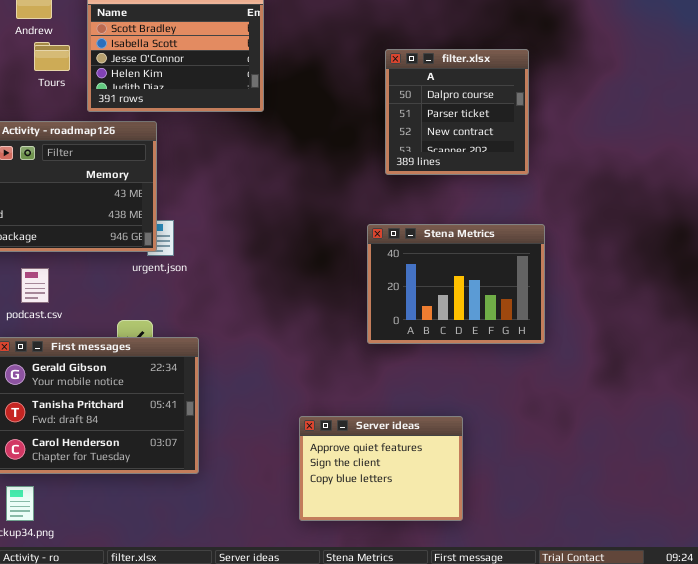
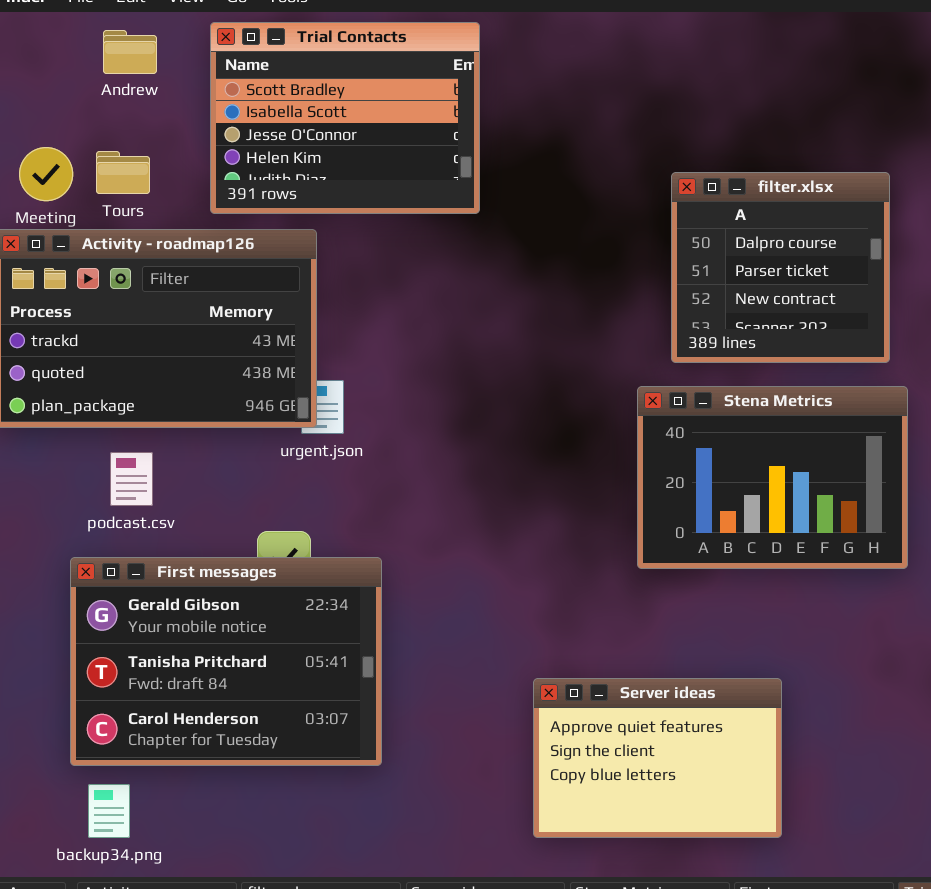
Tours: [34,42,70,71] -> [96,151,150,194], moved
filter.xlsx: [385,49,529,175] -> [671,172,890,363], moved

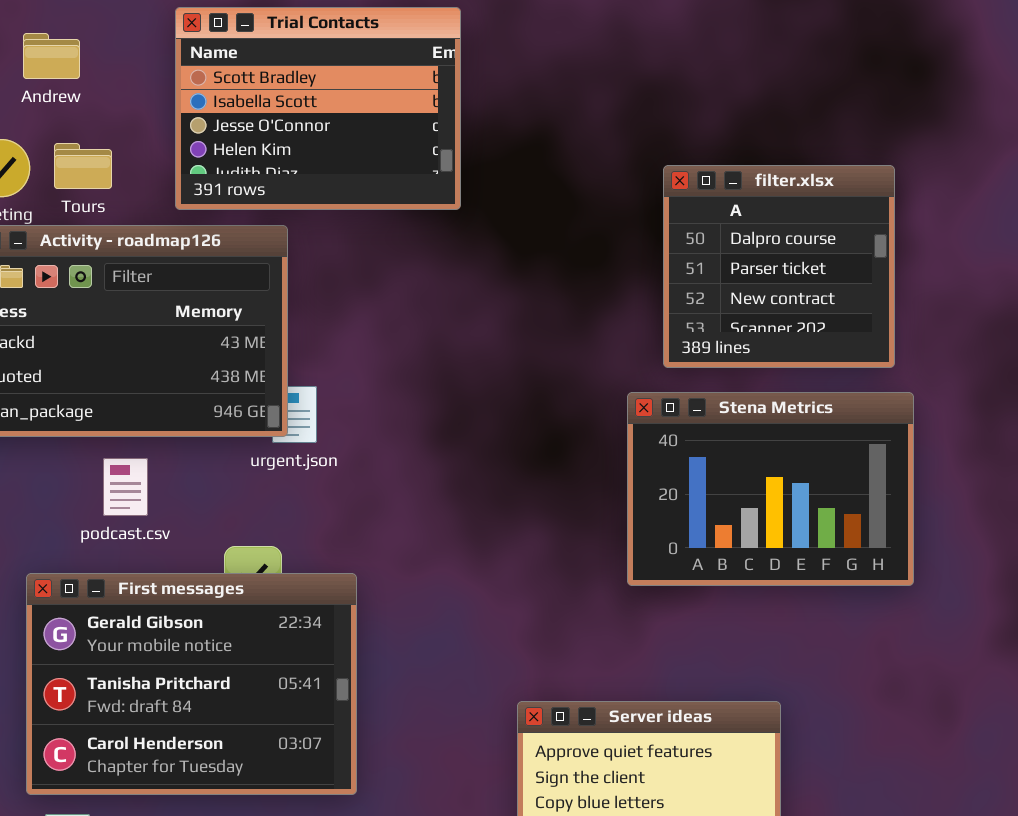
Andrew: [103,30,157,74] -> [23,33,80,79], moved
podcast.csv: [110,452,153,506] -> [103,458,148,516], moved

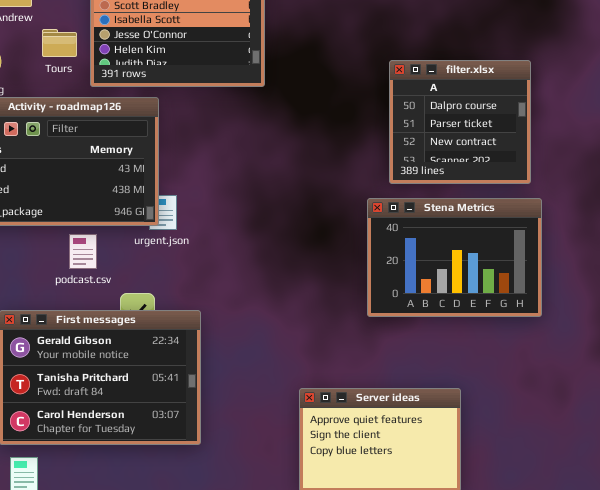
Tours: [54,143,112,189] -> [42,29,77,57], moved
podcast.csv: [103,458,148,516] -> [69,234,97,269], moved

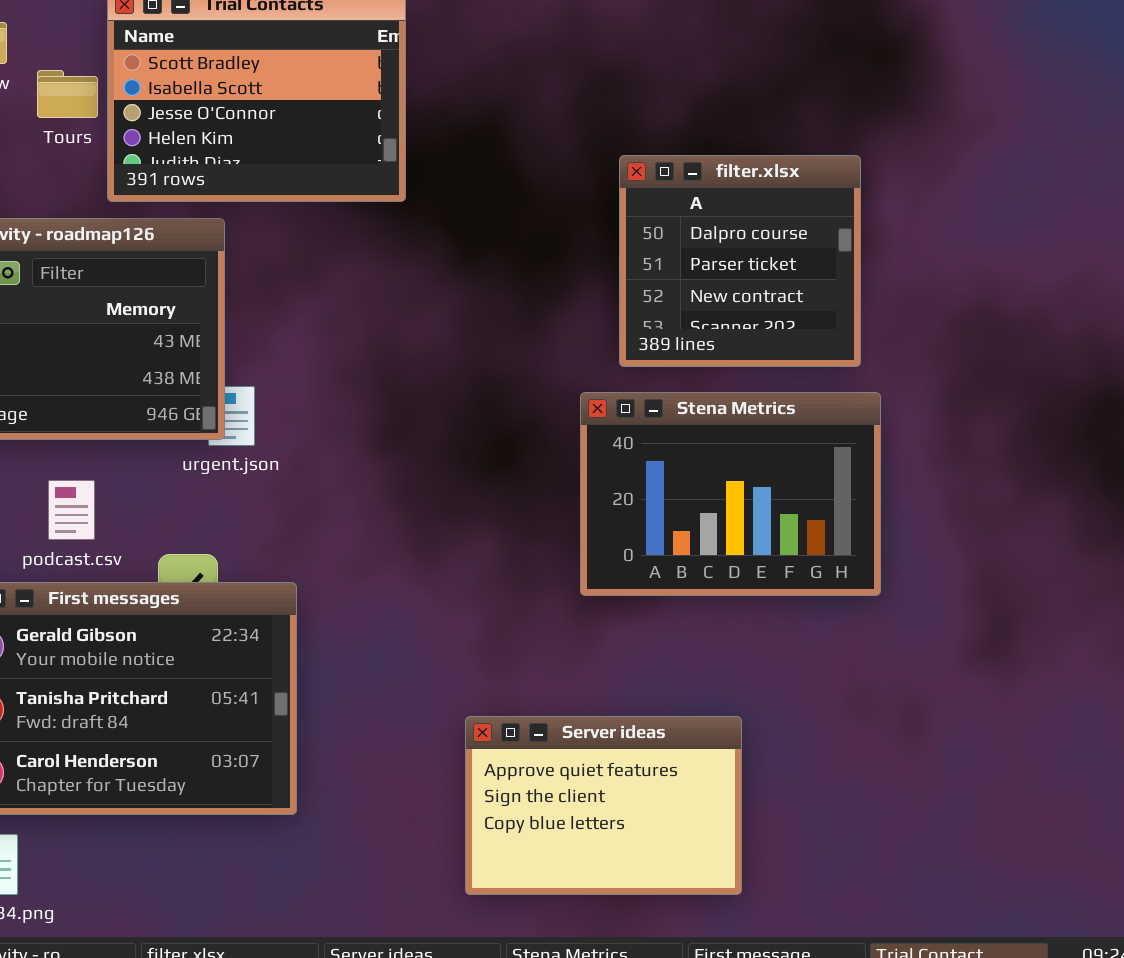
Tours: [42,29,77,57] -> [37,70,98,118], moved
podcast.csv: [69,234,97,269] -> [48,480,95,540], moved

